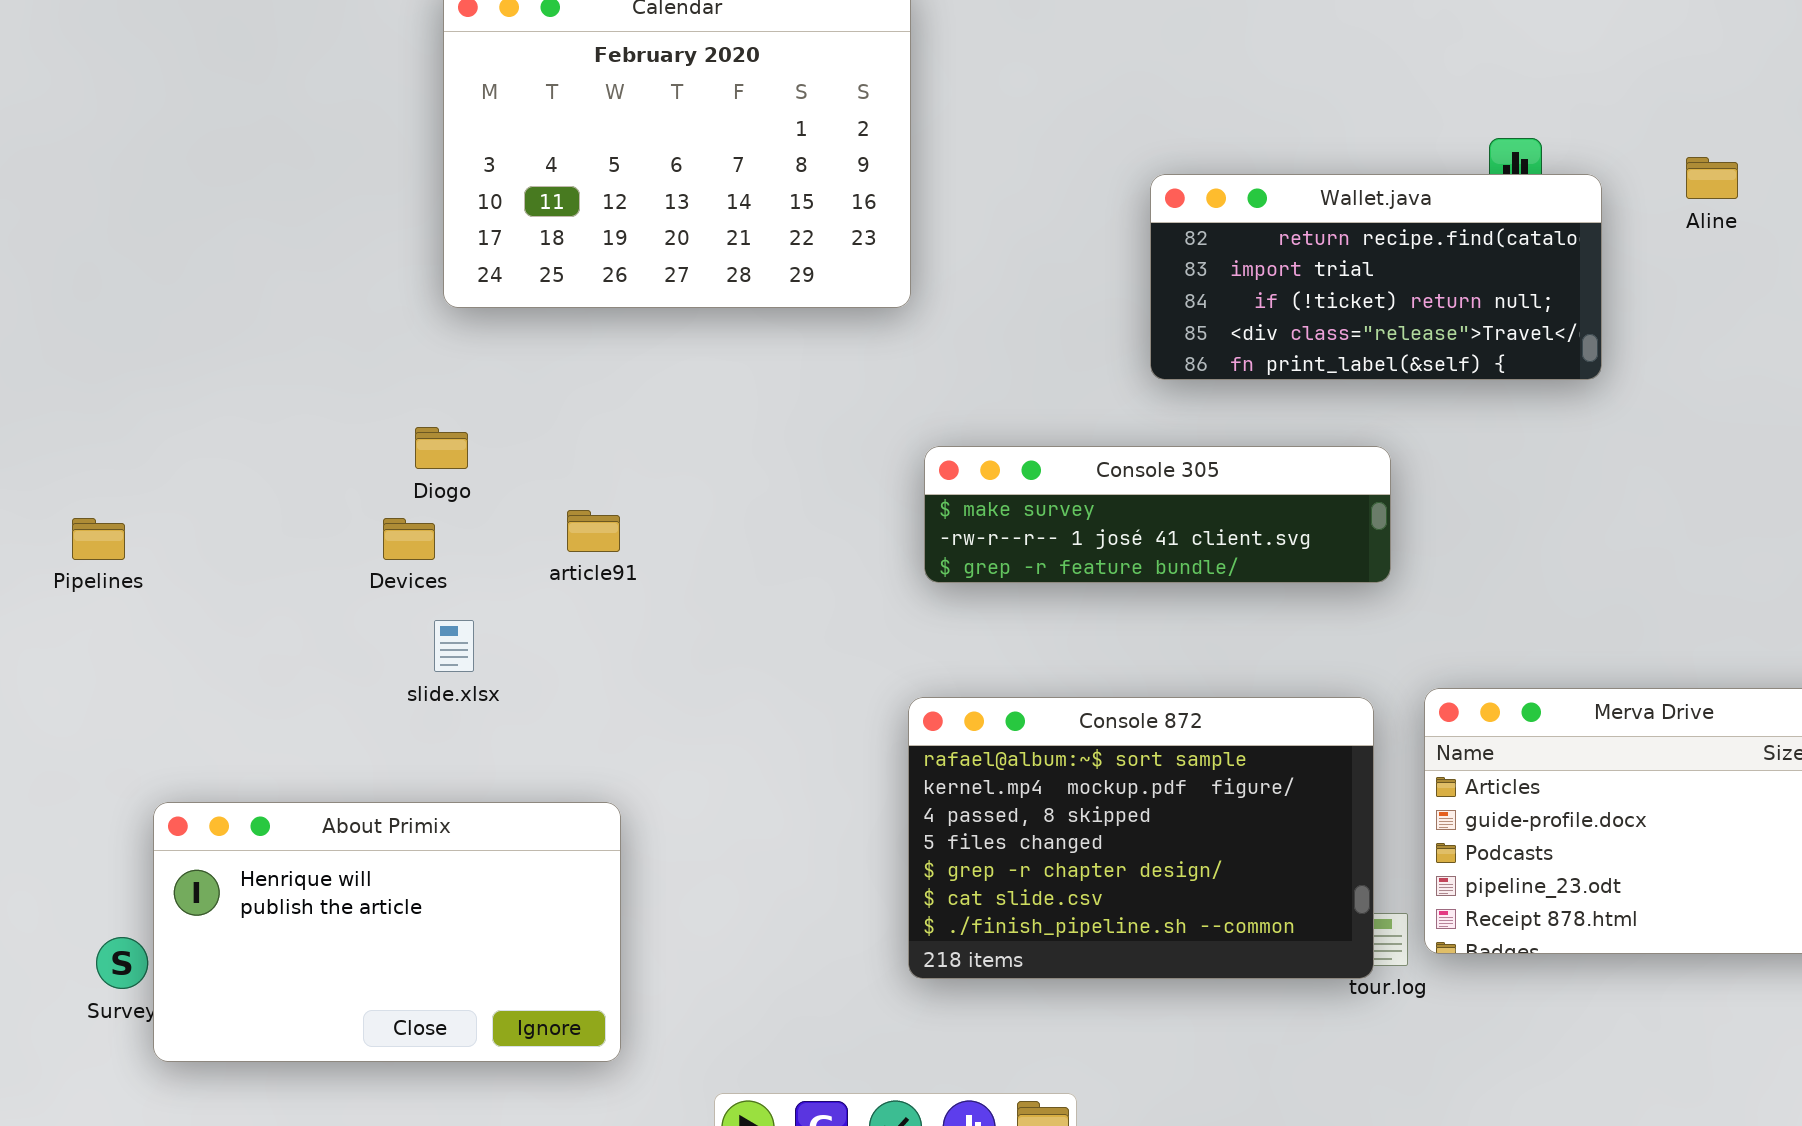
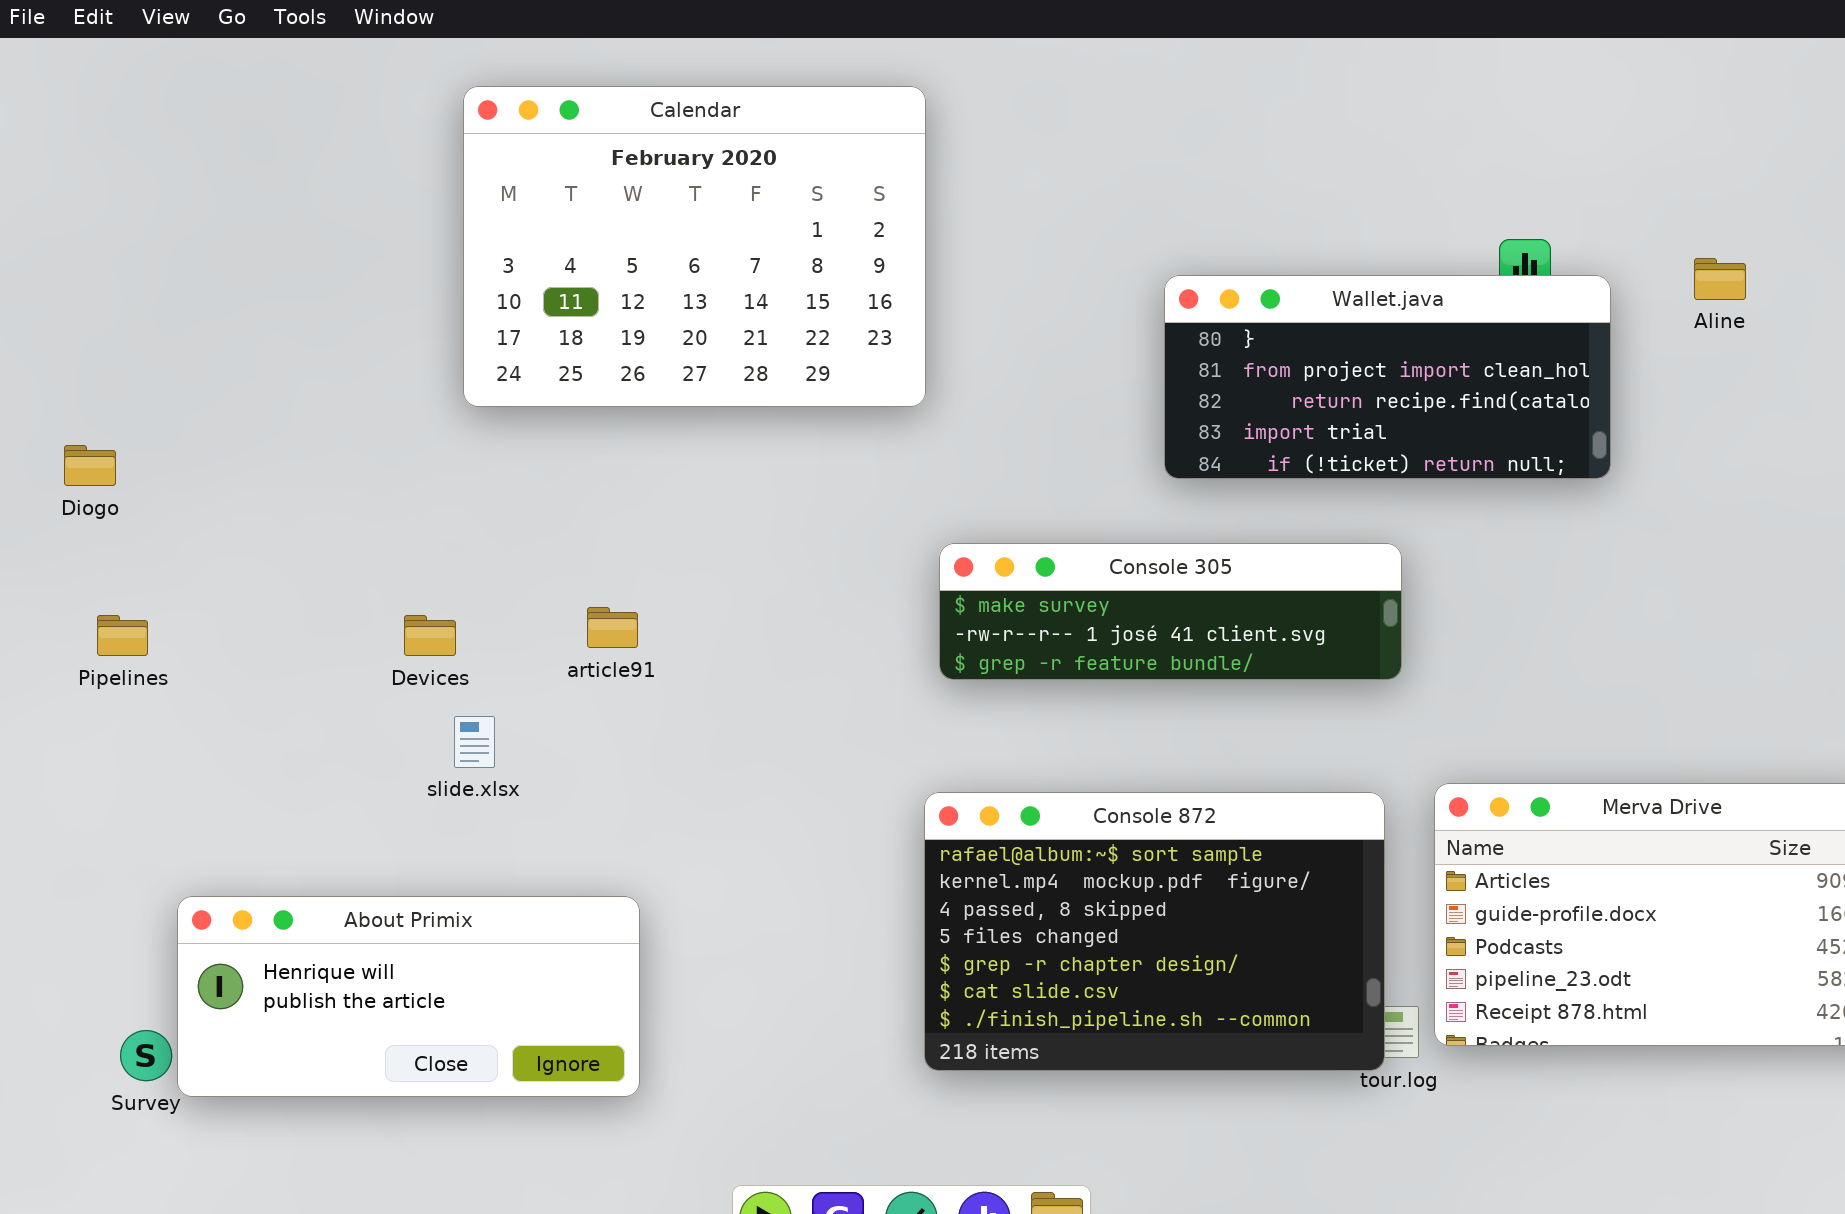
Wallet.java: [1150,174,1602,380] -> [1164,275,1611,479], scrolled up 2 rows
Diogo: [415,427,468,469] -> [64,445,116,486], moved
About Primix: [153,802,621,1062] -> [177,896,640,1097], resized

